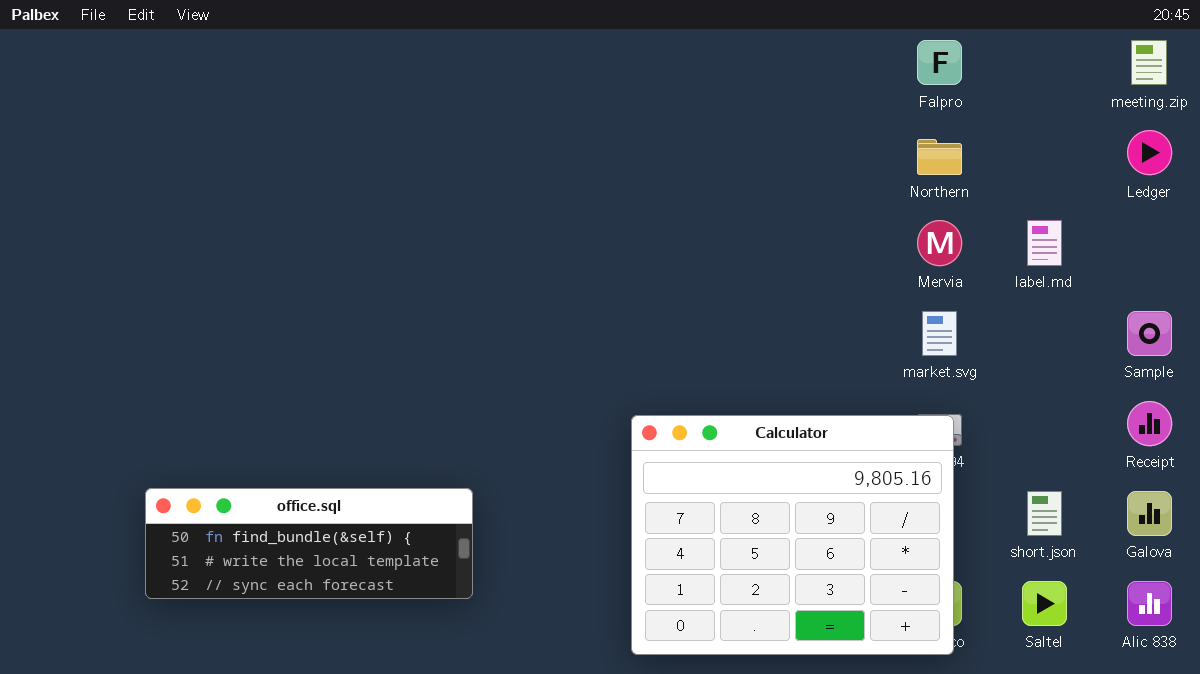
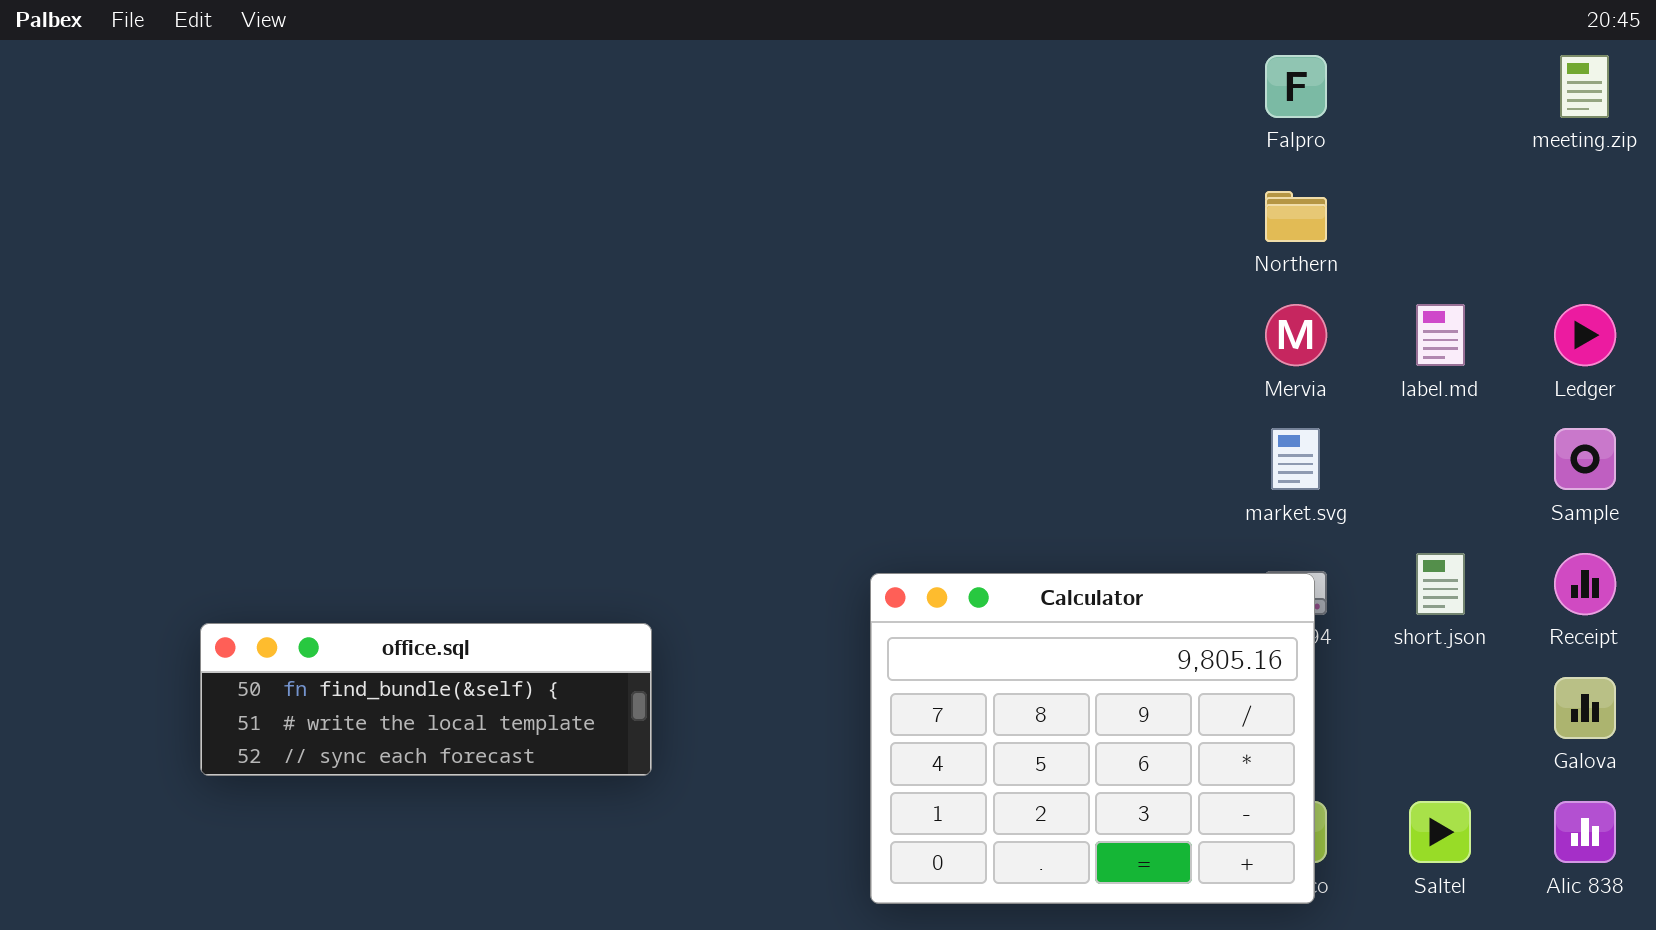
Ledger: [1127,130,1172,175] -> [1554,304,1616,366], moved
office.sql: [145,488,473,599] -> [200,623,652,776], moved
short.json: [1027,491,1062,536] -> [1416,553,1465,615], moved

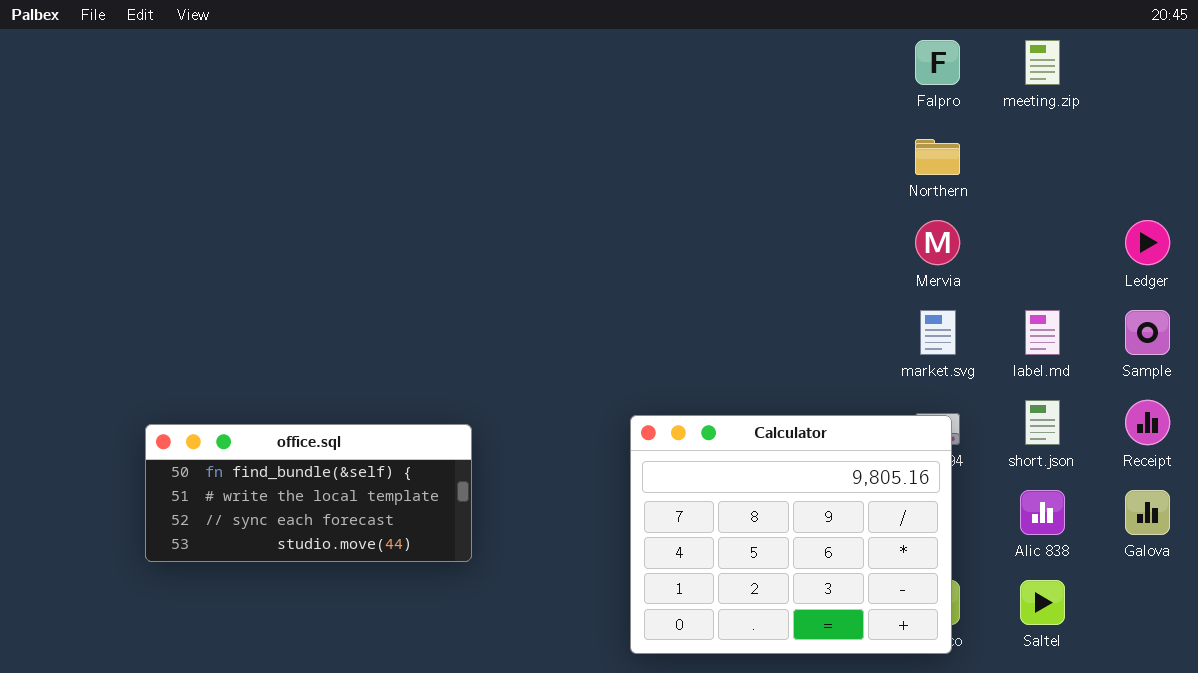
meeting.zip: [1560,55,1609,118] -> [1025,40,1060,85], moved
label.md: [1416,304,1465,366] -> [1025,310,1060,355], moved
office.sql: [200,623,652,776] -> [145,424,472,562], resized
Alic 838: [1554,801,1616,863] -> [1020,490,1065,535], moved

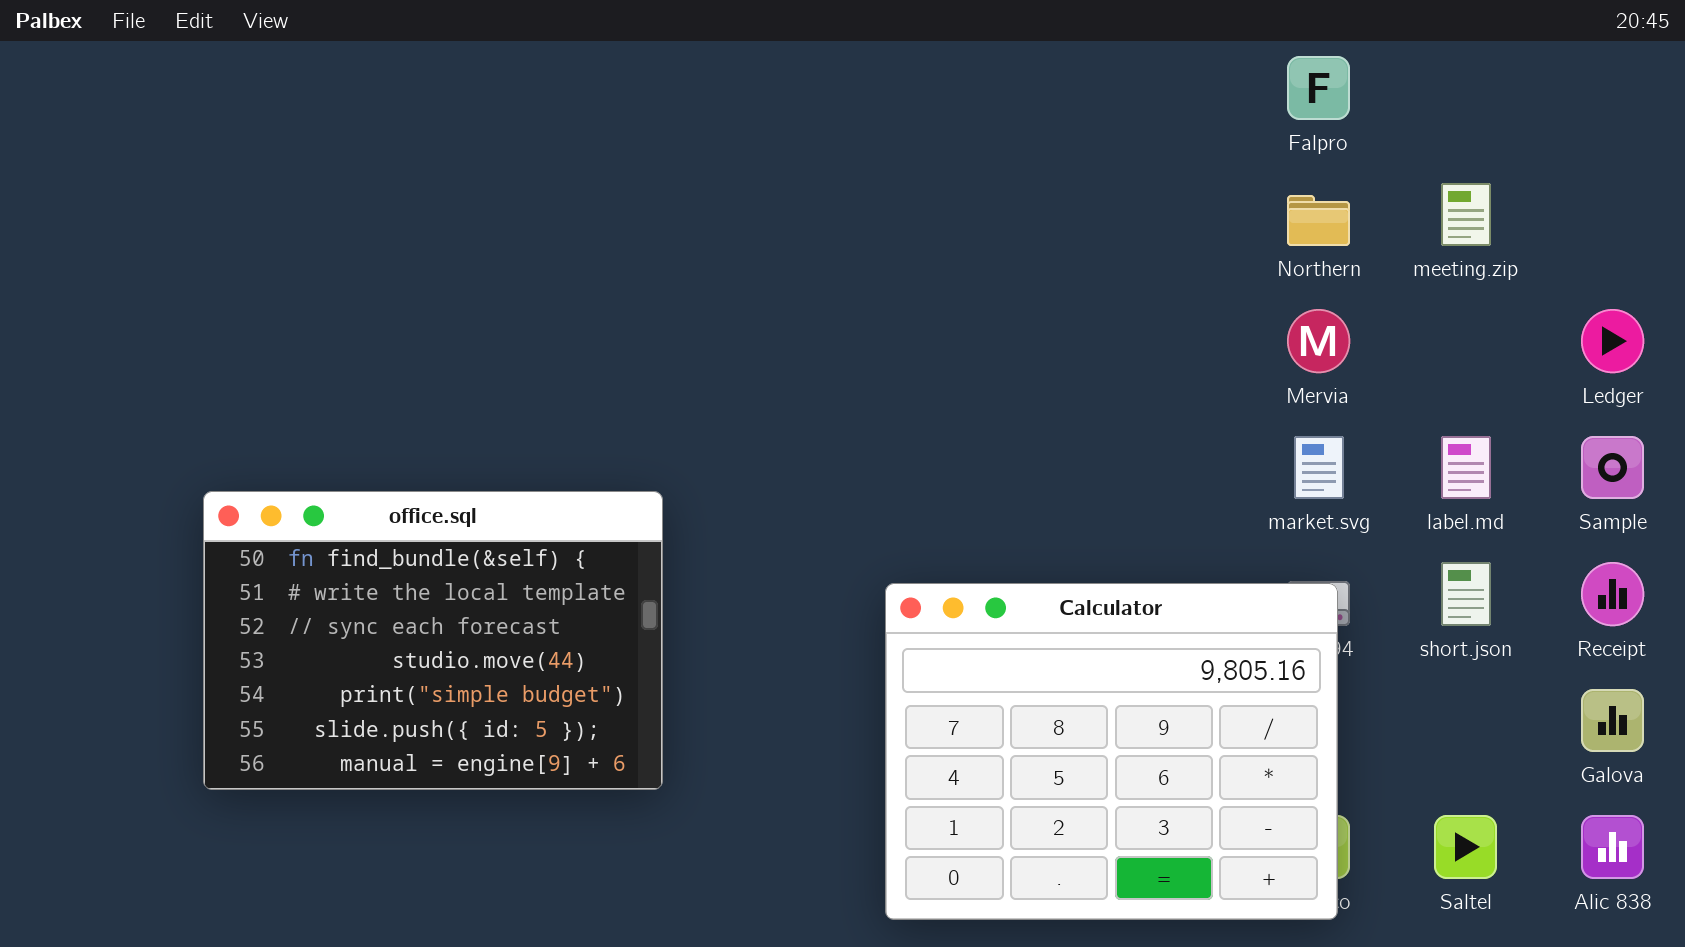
meeting.zip: [1025,40,1060,85] -> [1441,183,1491,246], moved
office.sql: [145,424,472,562] -> [203,491,663,790], resized
Alic 838: [1020,490,1065,535] -> [1581,815,1644,879], moved

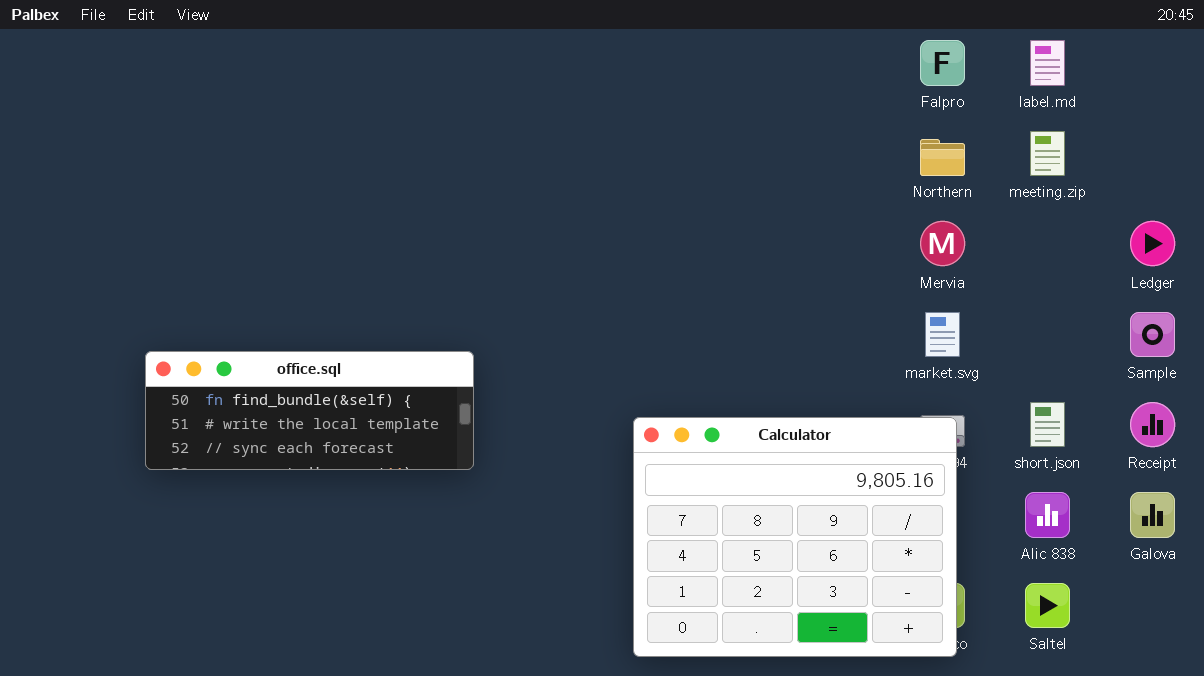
label.md: [1441,436,1491,499] -> [1030,40,1065,86], moved
office.sql: [203,491,663,790] -> [145,351,474,470], resized
Alic 838: [1581,815,1644,879] -> [1025,492,1070,538], moved

